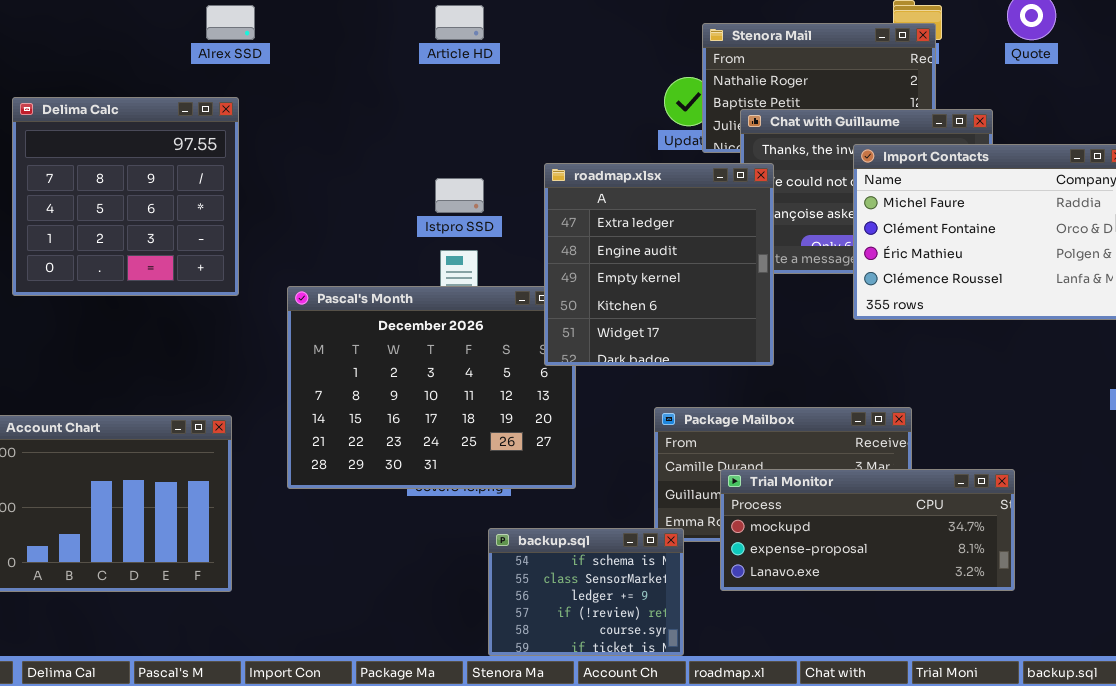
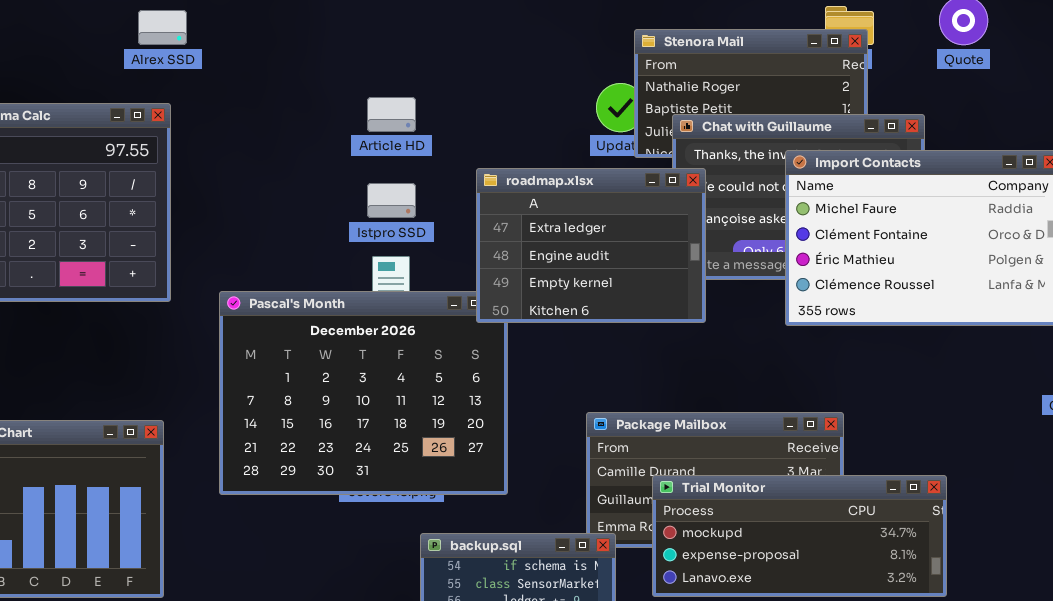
Article HD: [435,5,484,40] -> [367,97,416,132], moved
roadmap.xlsx: [544,163,774,366] -> [476,168,706,323], resized

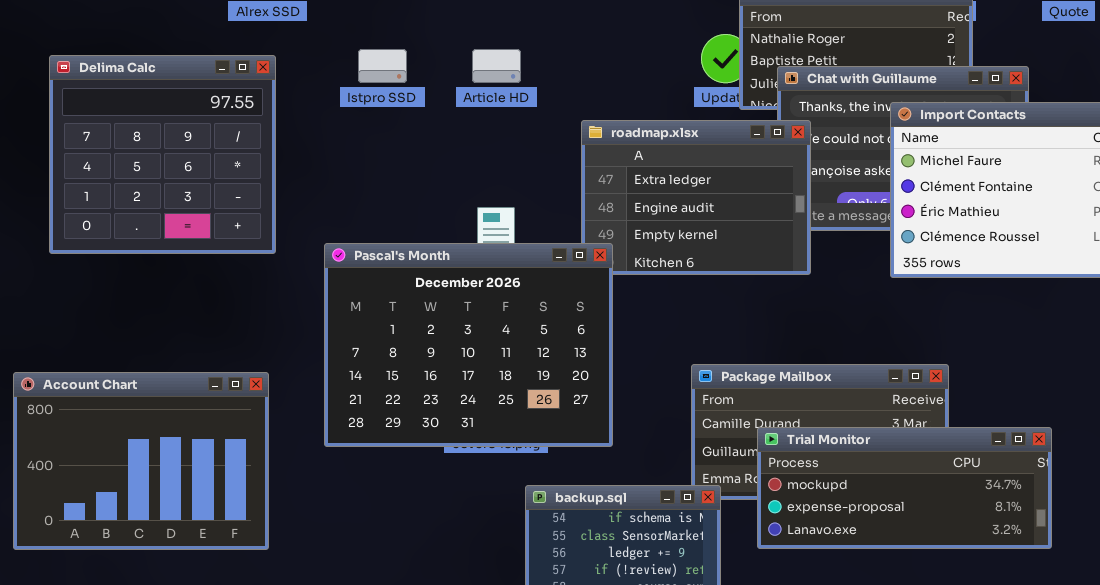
Istpro SSD: [367,183,416,218] -> [358,49,407,83], moved
Pascal's Month: [219,291,508,495] -> [324,243,613,447], raised

